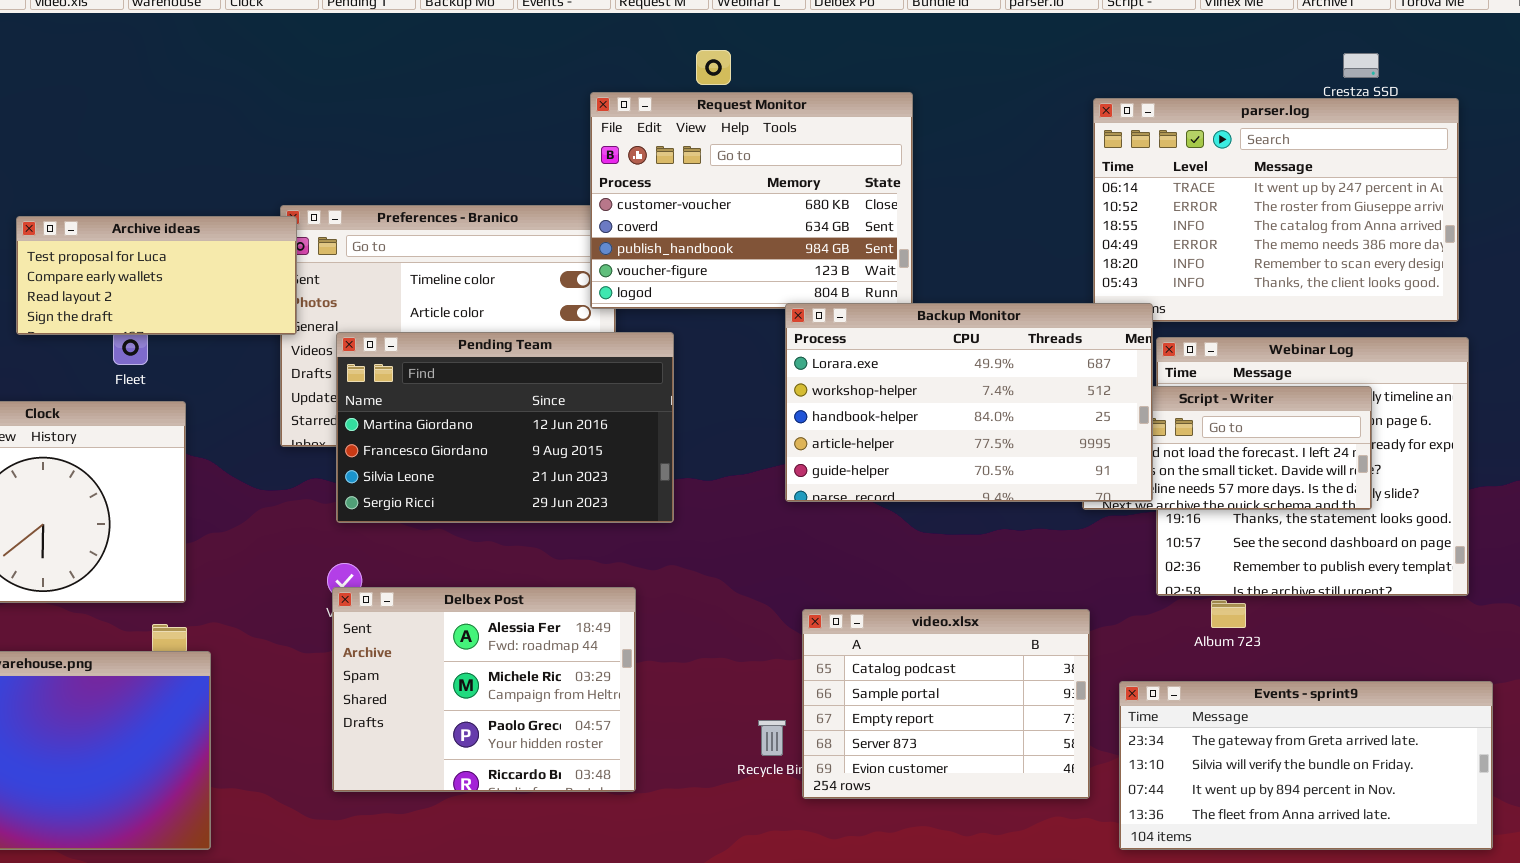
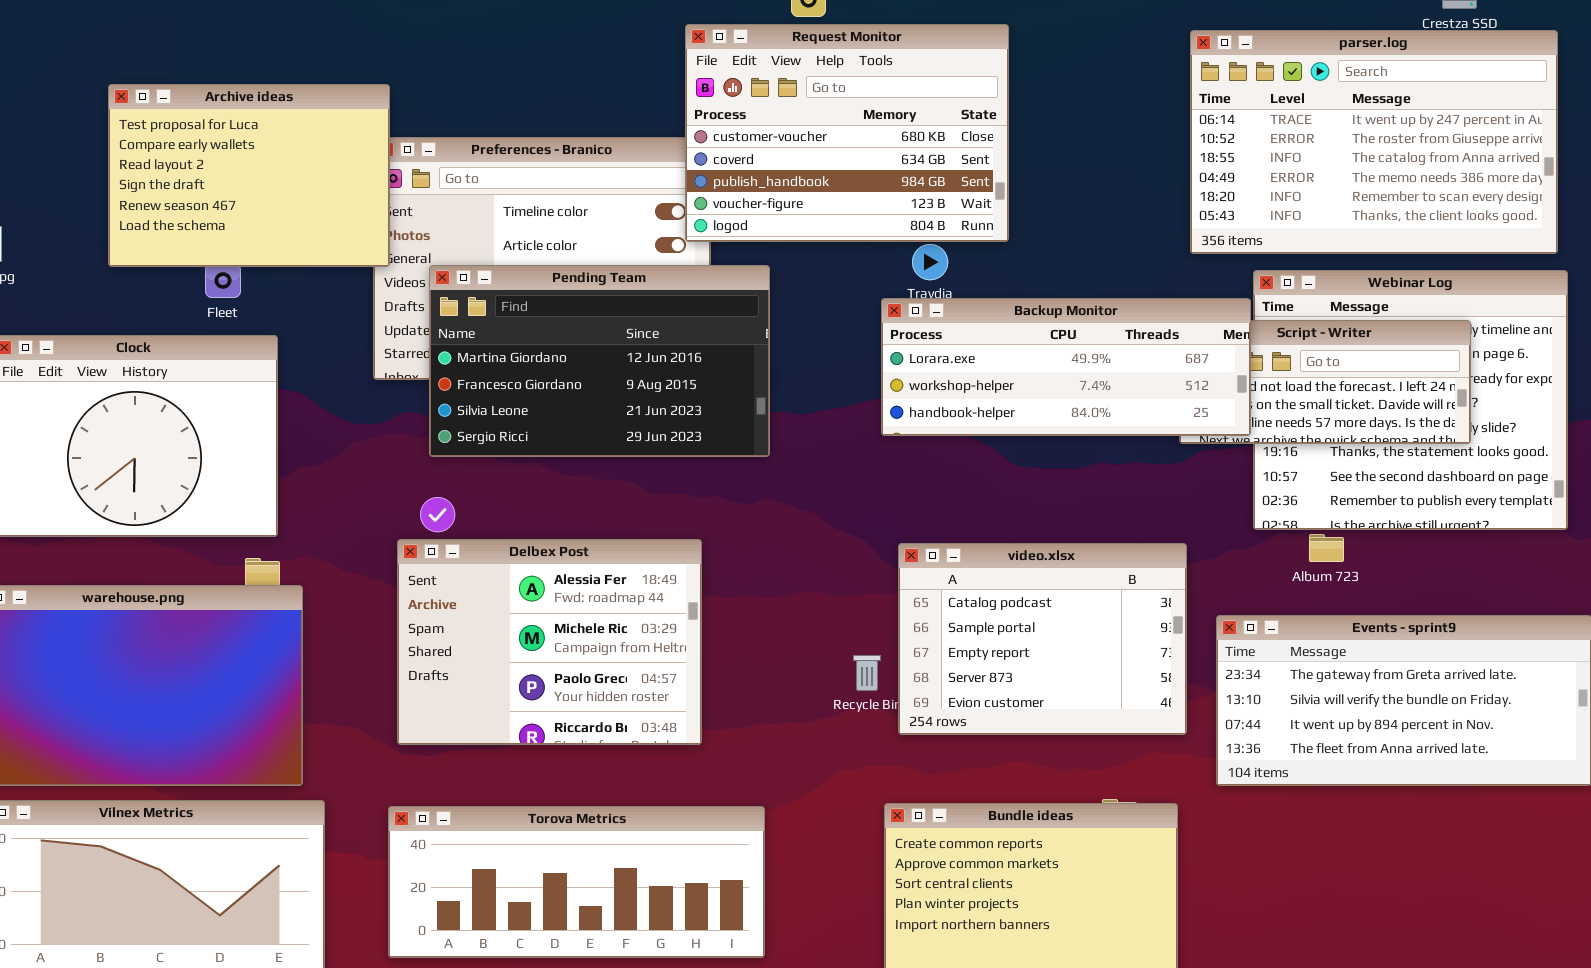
Archive ideas: [16,216,297,335] -> [108,84,390,267], resized
Backup Monitor: [785,303,1153,502] -> [881,298,1251,436], resized
Delbex Post: [332,587,636,792] -> [397,539,702,745], moved

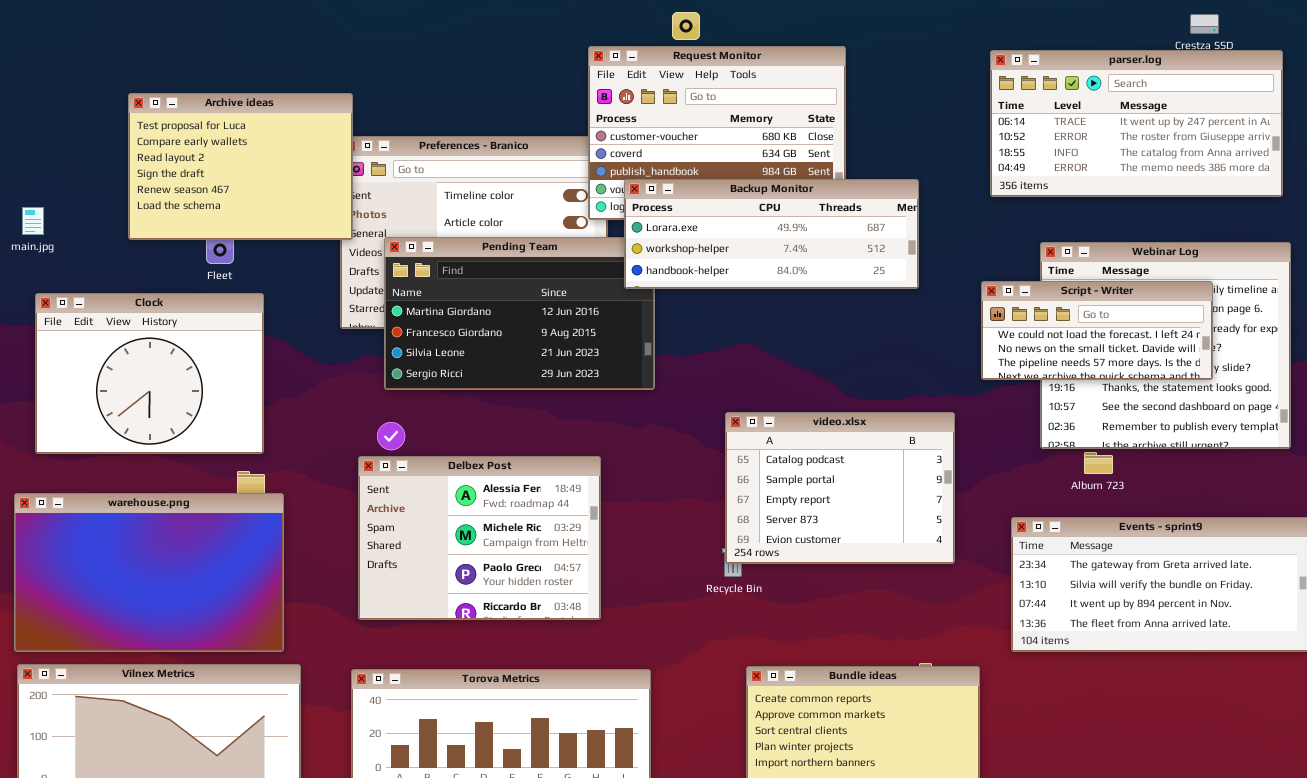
parser.log: [1190,30,1558,254] -> [990,50,1283,197], resized
Backup Monitor: [881,298,1251,436] -> [624,179,919,289], moved
video.xlsx: [898,543,1187,735] -> [725,412,955,564], moved

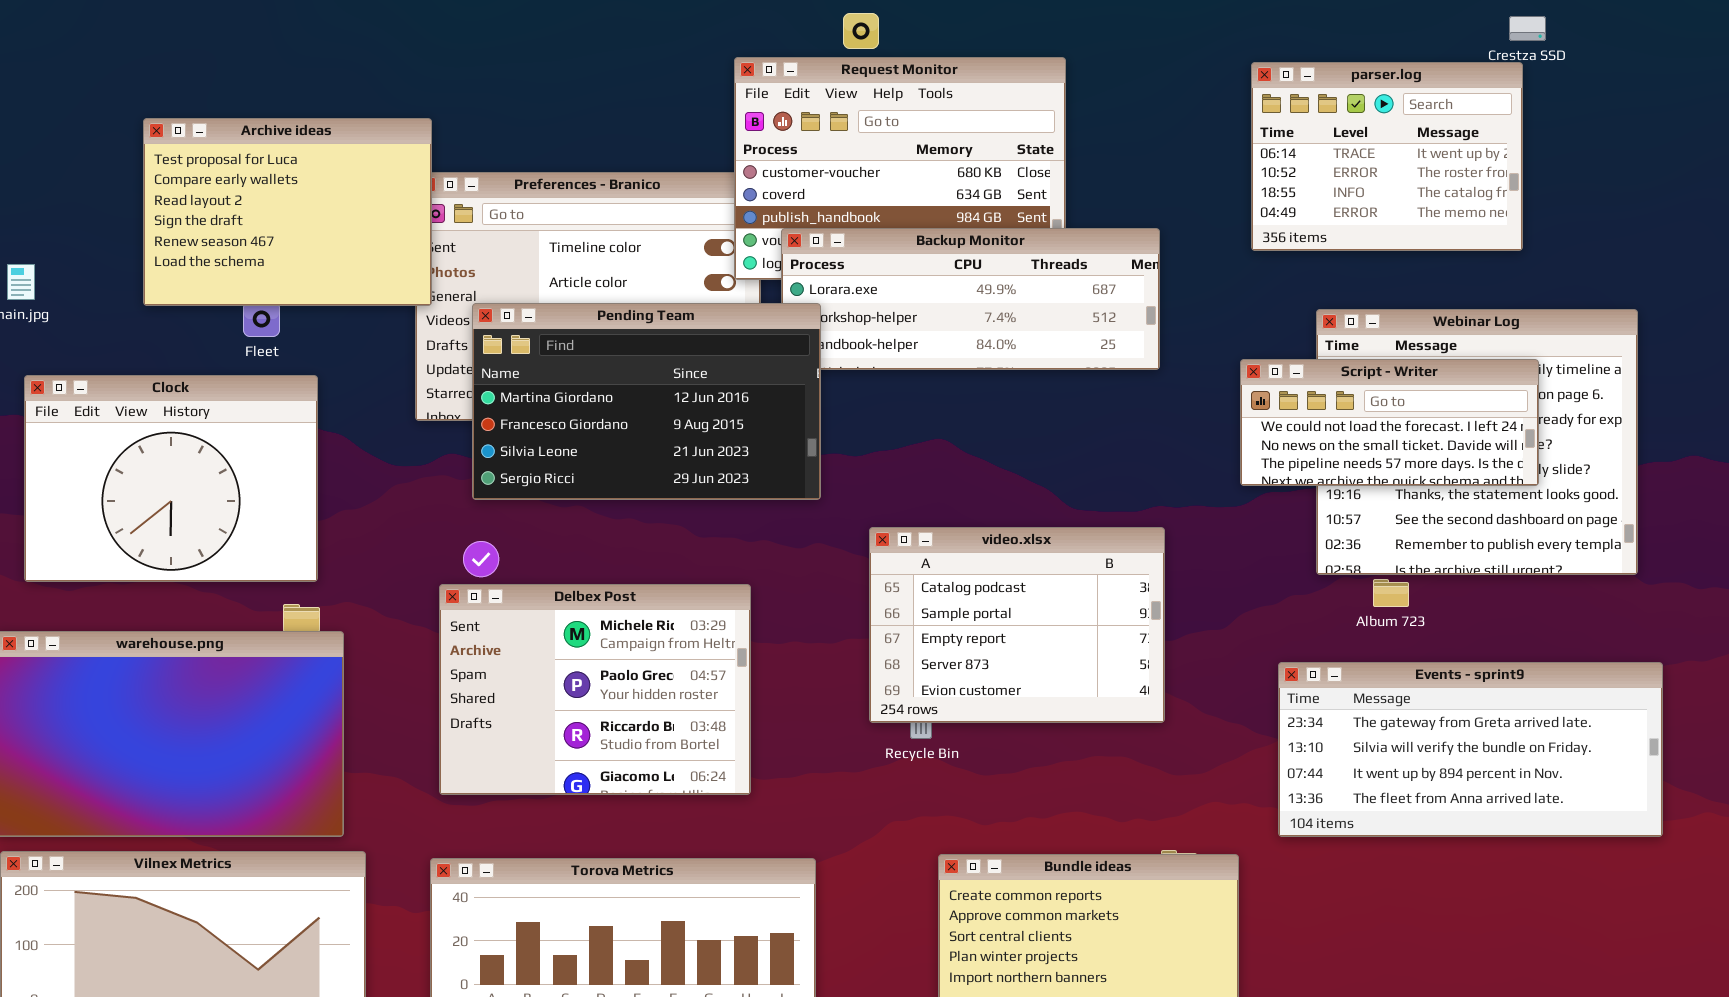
parser.log: [990,50,1283,197] -> [1251,62,1523,251], resized
Pending Team: [384,237,655,390] -> [472,303,821,500], raised
video.xlsx: [725,412,955,564] -> [869,527,1165,723], moved
Delbex Post: [358,456,601,620] -> [439,584,751,795], scrolled down 1 row

